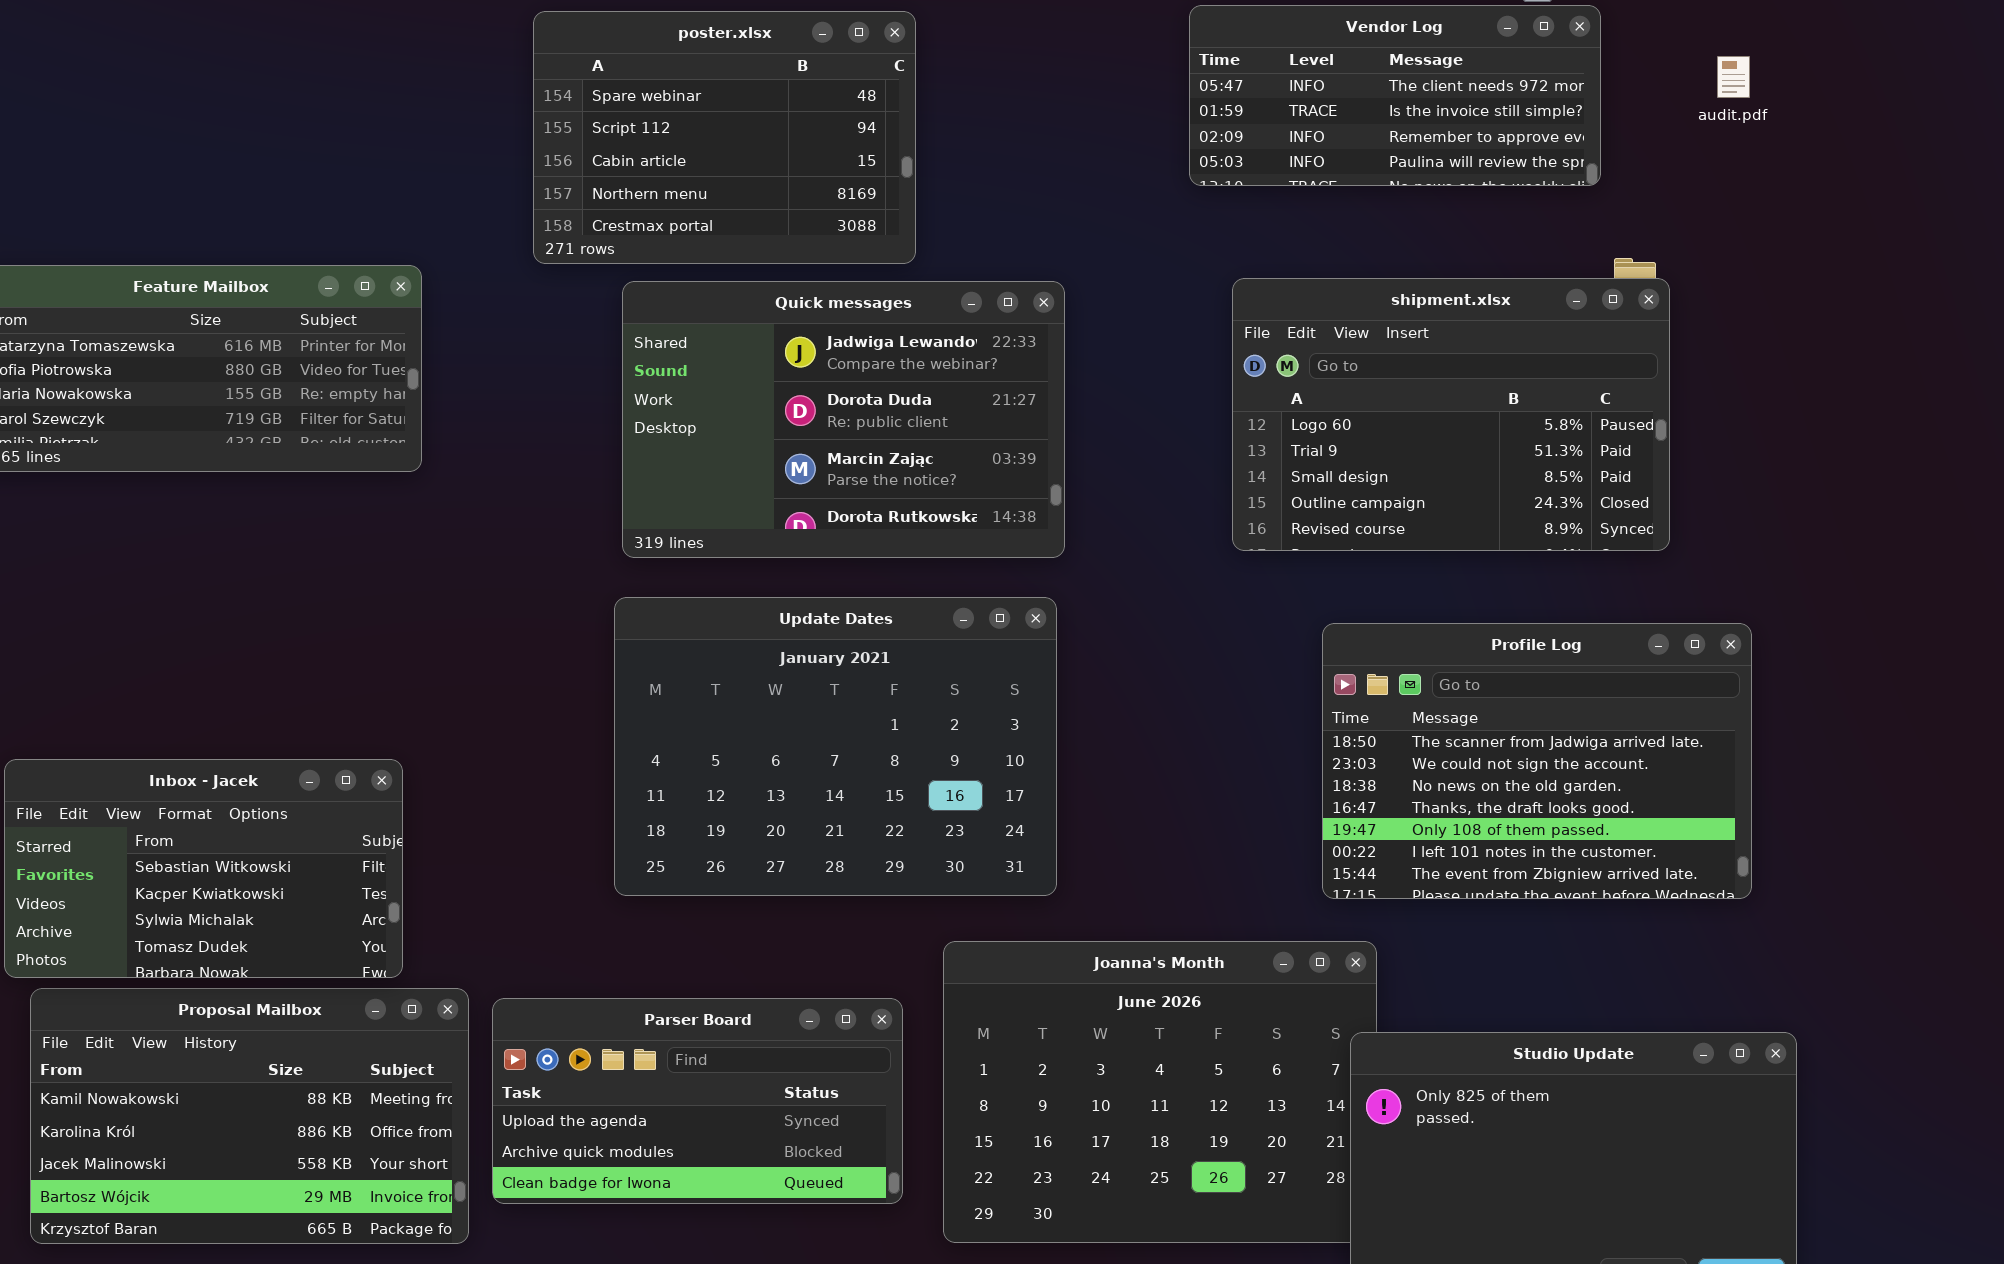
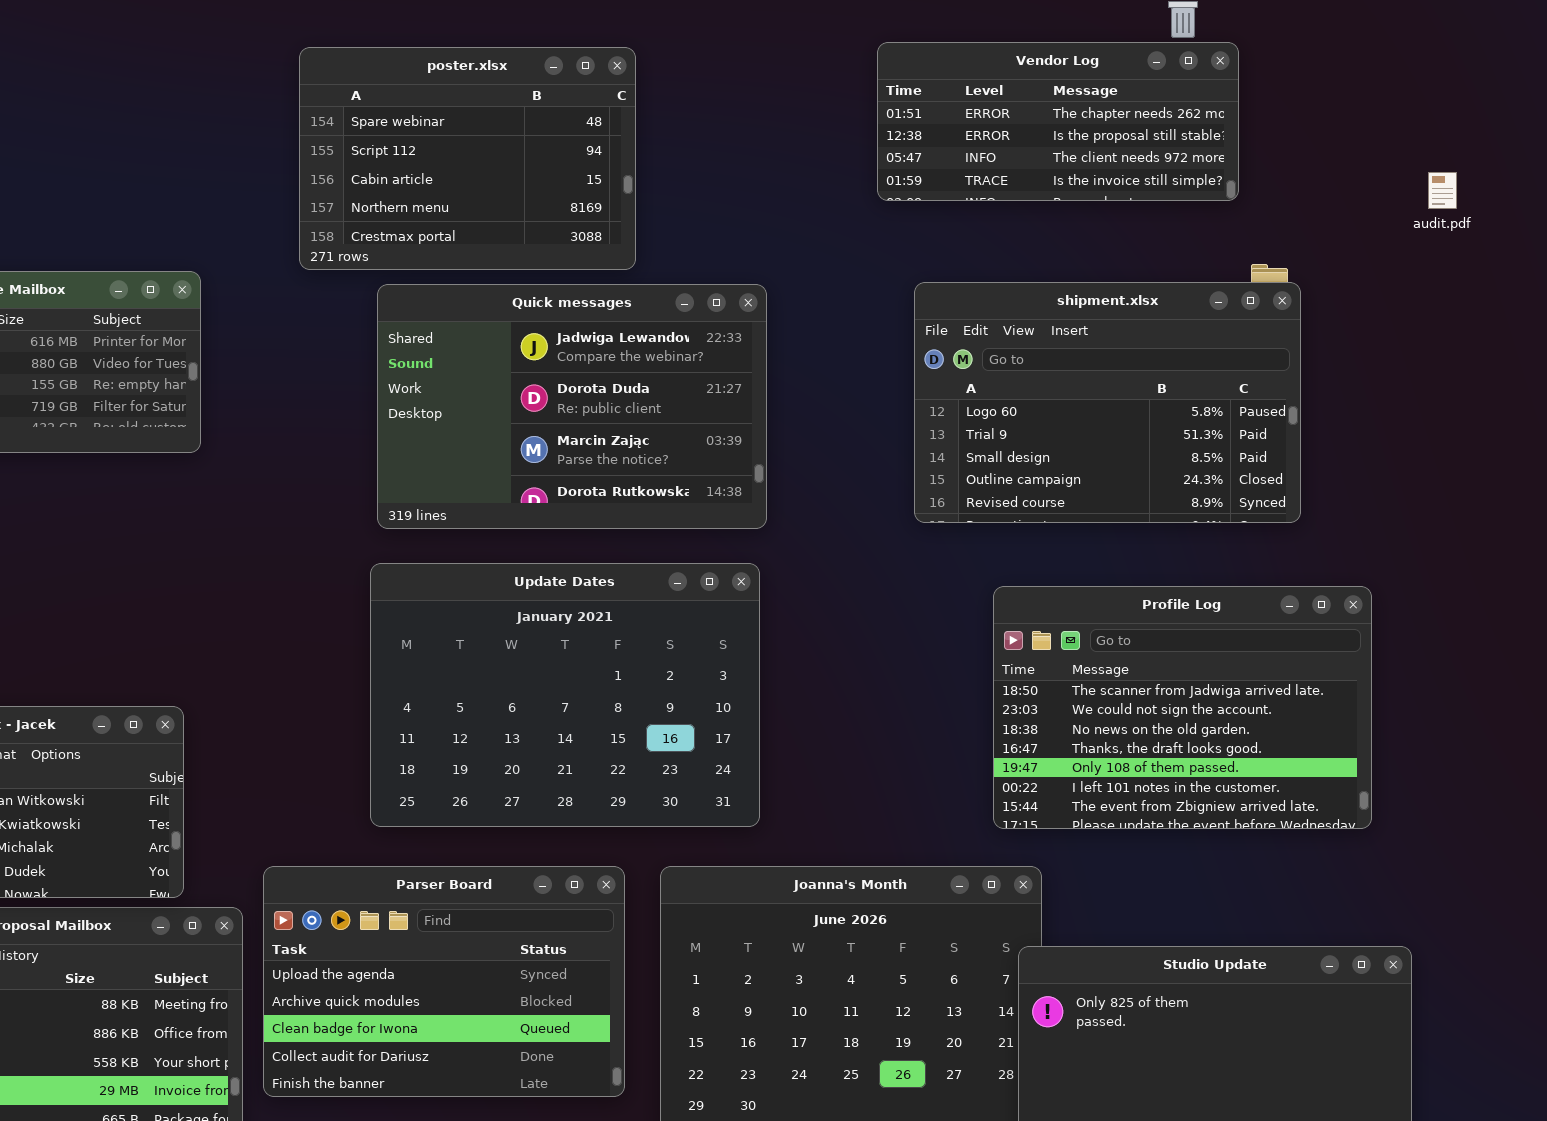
Vendor Log: [1189,5,1601,186] -> [877,42,1239,201], scrolled up 2 rows
audit.pdf: [1717,56,1750,98] -> [1428,172,1457,209], moved
Parser Board: [492,998,903,1204] -> [263,866,625,1097], resized

